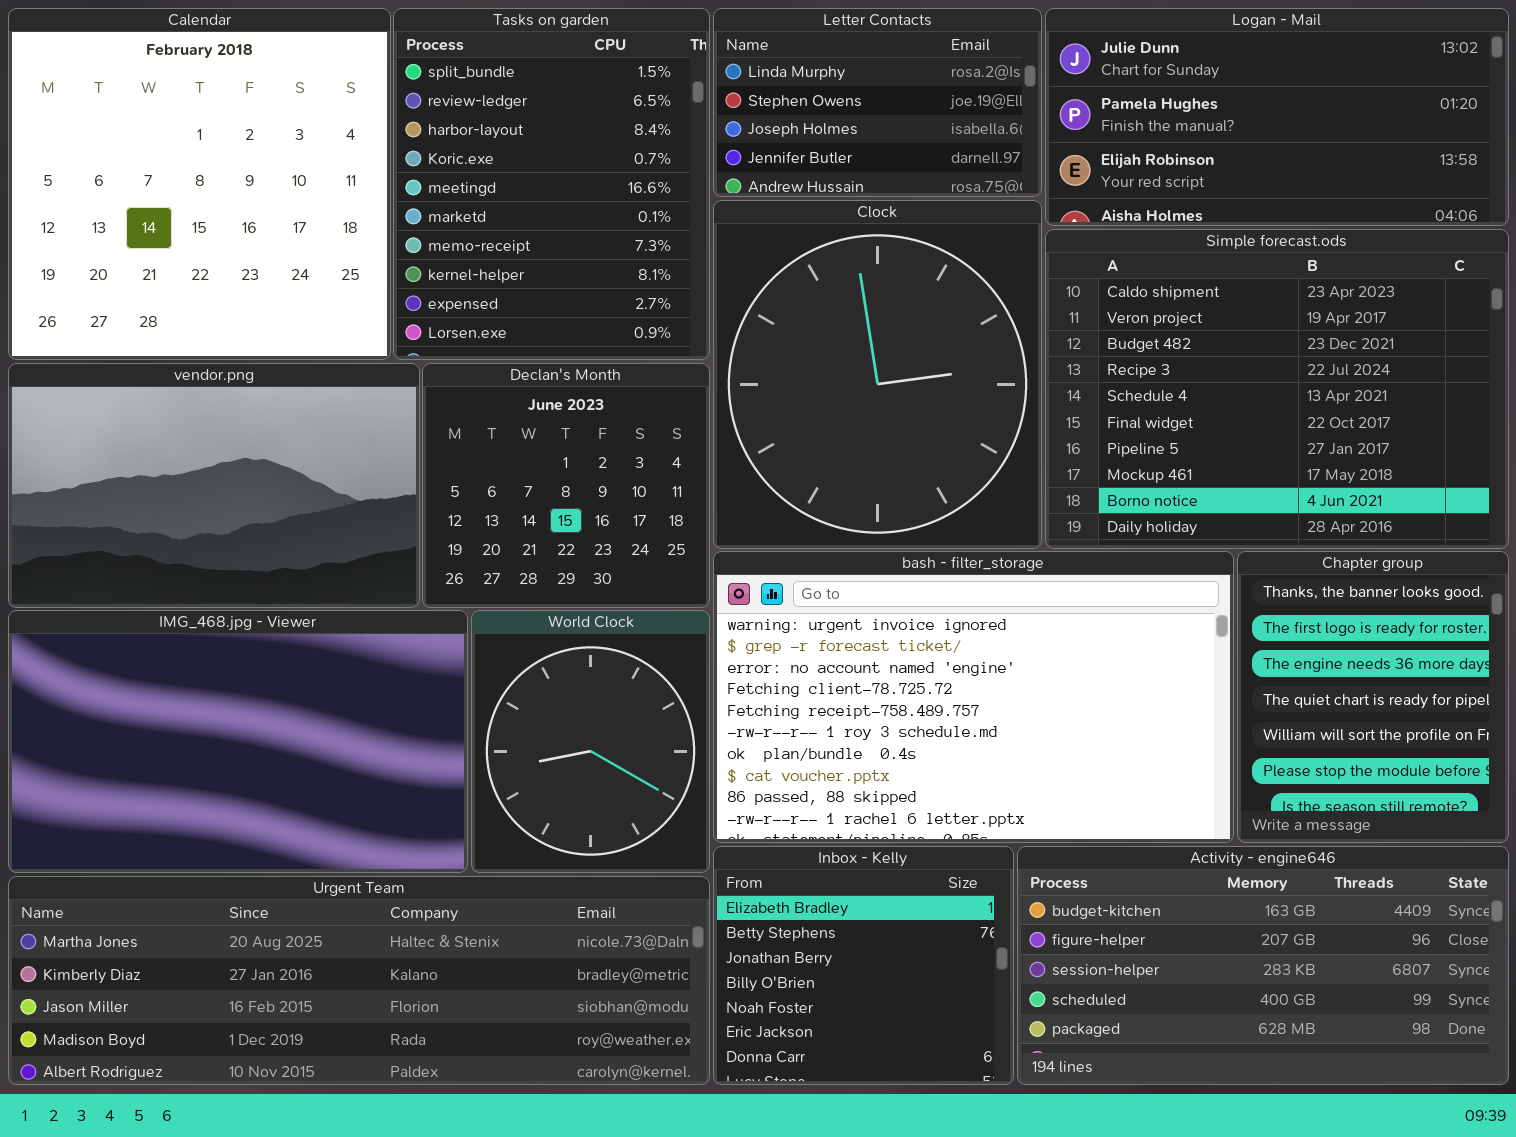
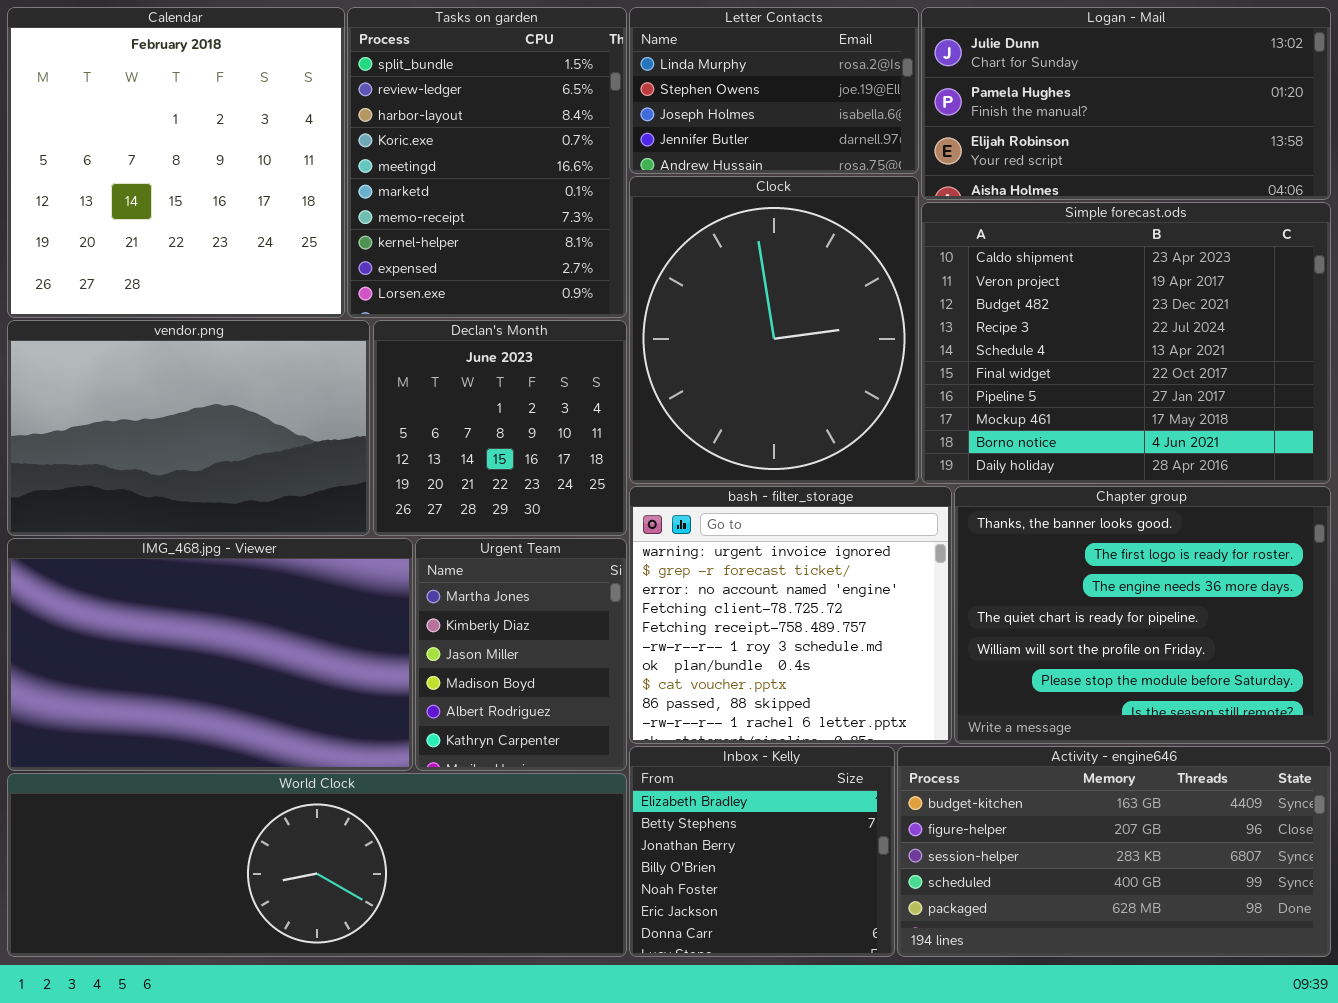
bash - filter_storage: [713,551,1234,843] -> [629,486,952,744], resized
Chapter group: [1237,551,1509,843] -> [954,486,1331,744], resized
World Clock: [471,610,710,873] -> [7,773,627,957], moved, resized
Urgent Team: [8,876,710,1085] -> [415,538,627,771], moved, resized

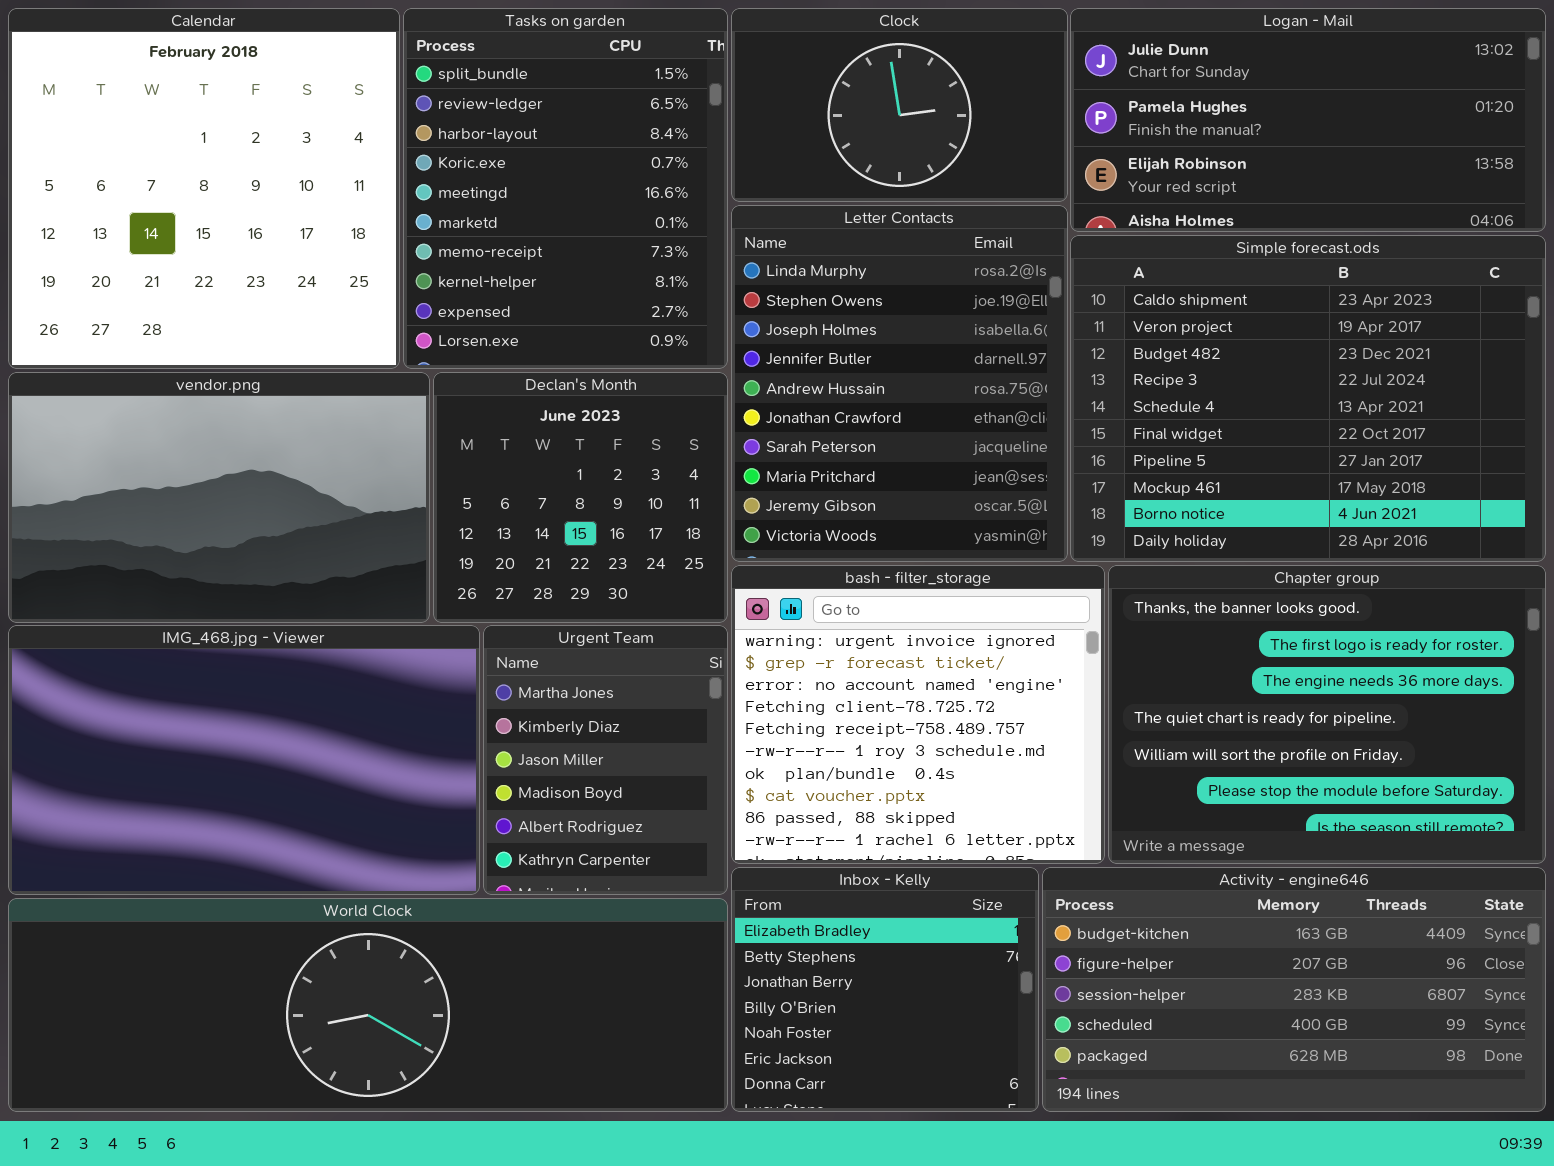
Letter Contacts: [629,7,919,174] -> [731,205,1068,562], moved, resized
Clock: [629,176,919,484] -> [731,8,1068,202], moved, resized

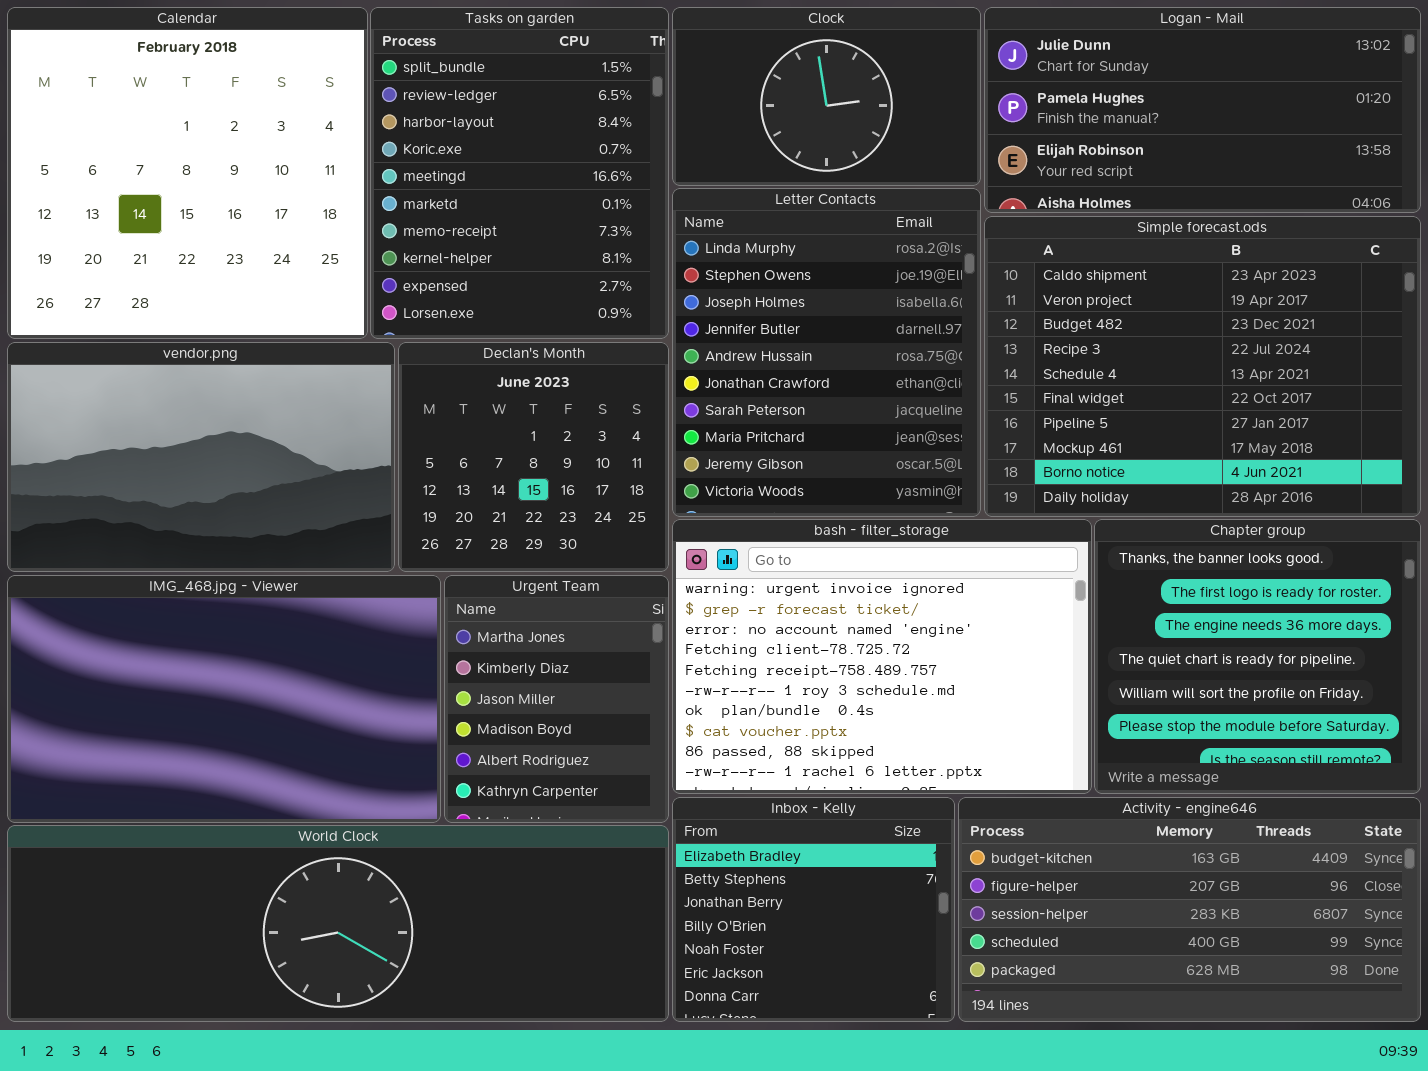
bash - filter_storage: [731,565,1105,864] -> [672,519,1092,794], resized
Chapter group: [1108,565,1546,864] -> [1094,519,1421,794], resized

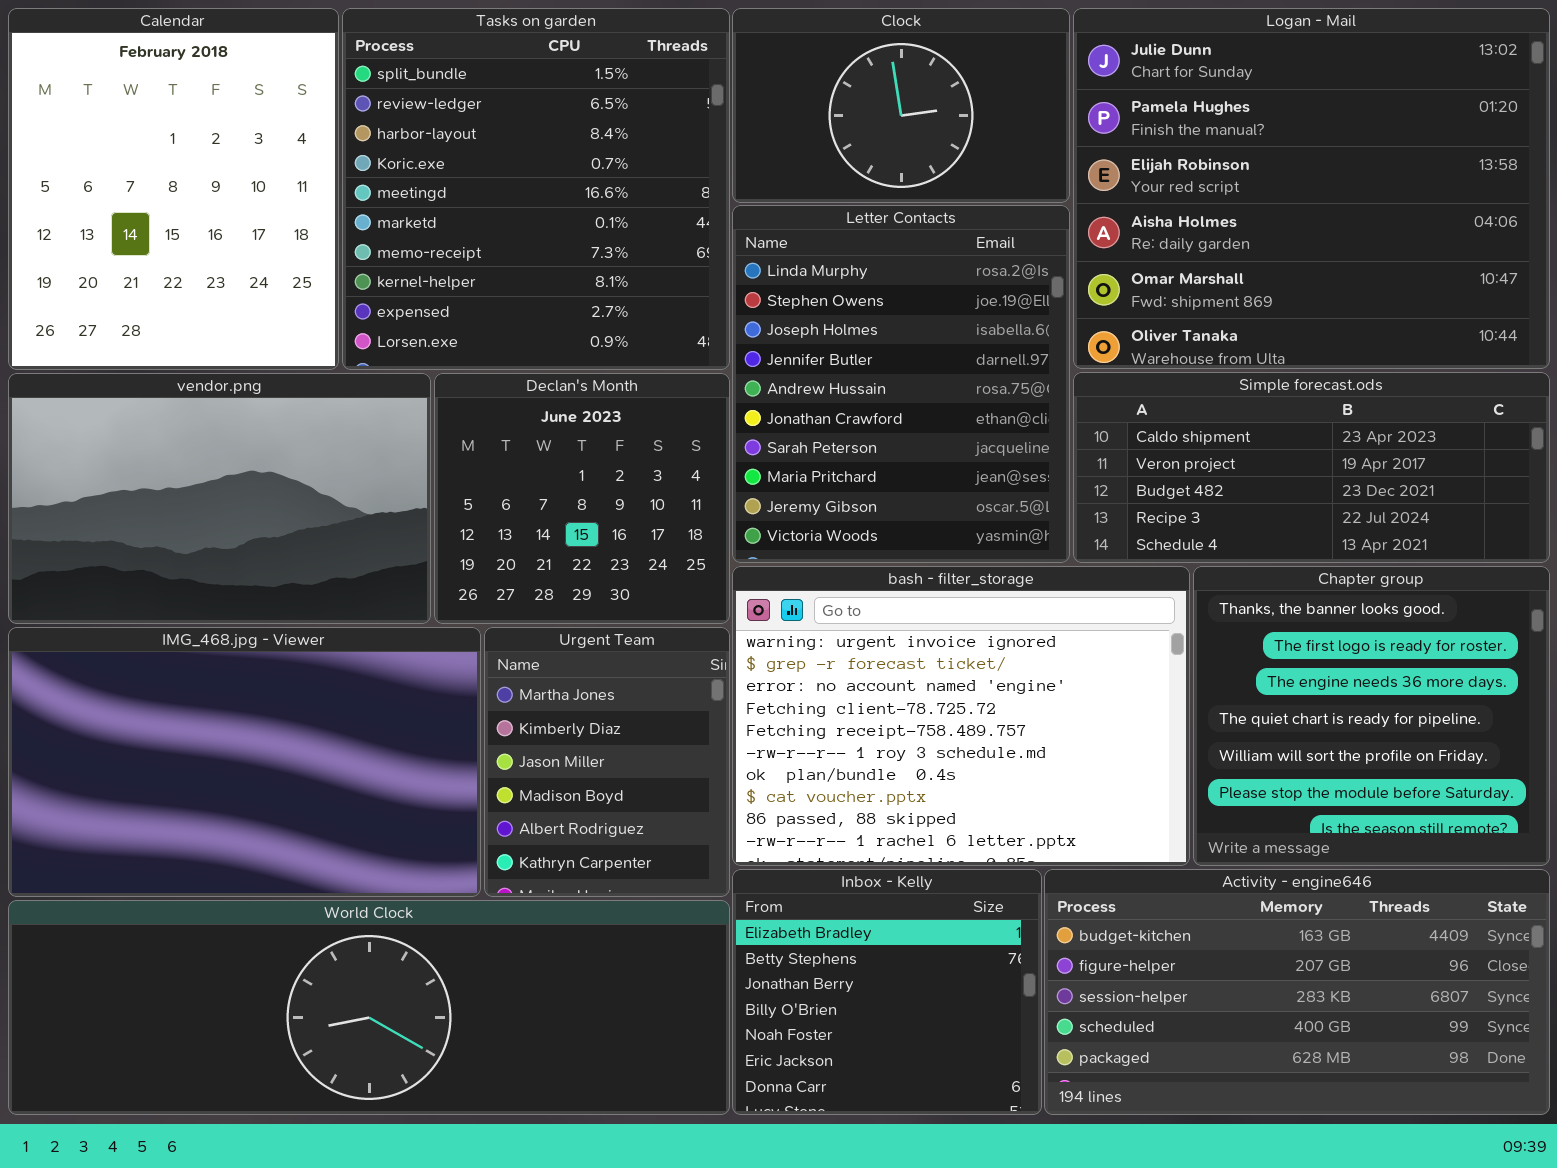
Calendar: [7,7,368,339] -> [8,8,339,370], resized
Tasks on garden: [370,7,669,339] -> [342,8,730,370], resized
Logan - Mail: [984,7,1421,213] -> [1073,8,1550,369], resized
Simple forecast.ods: [984,216,1421,517] -> [1073,372,1550,563], resized

